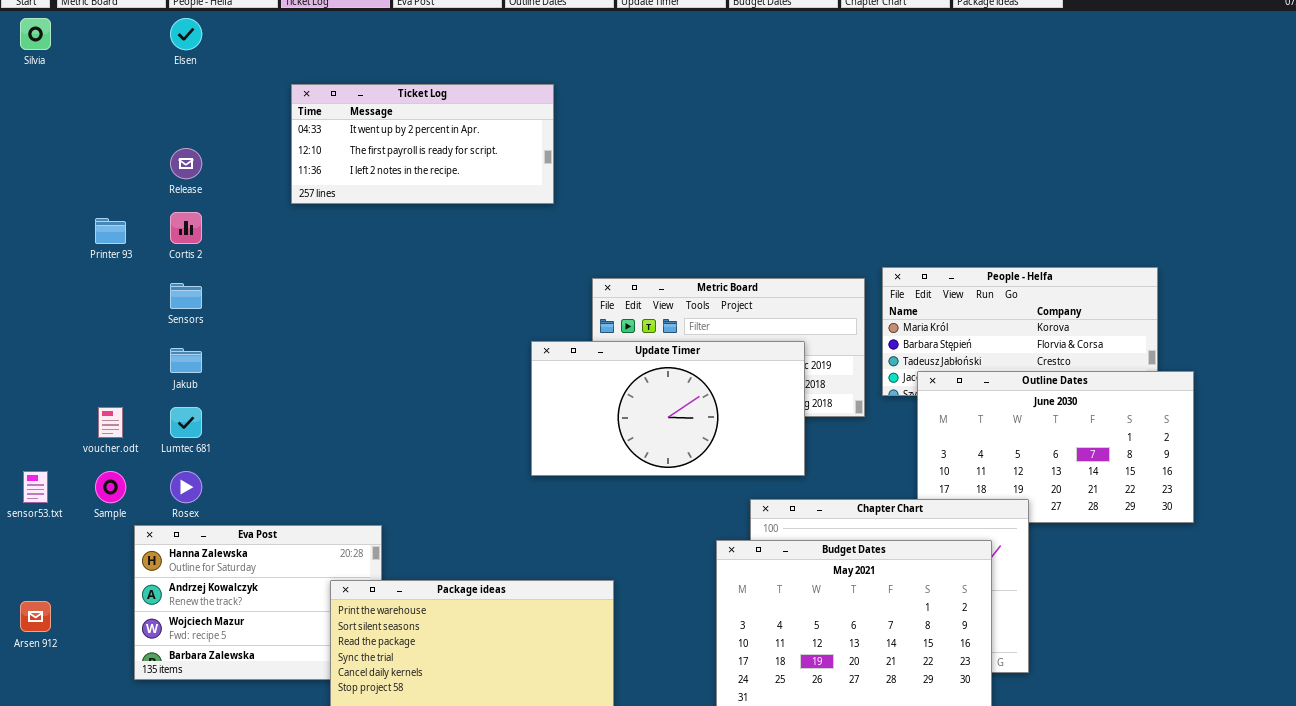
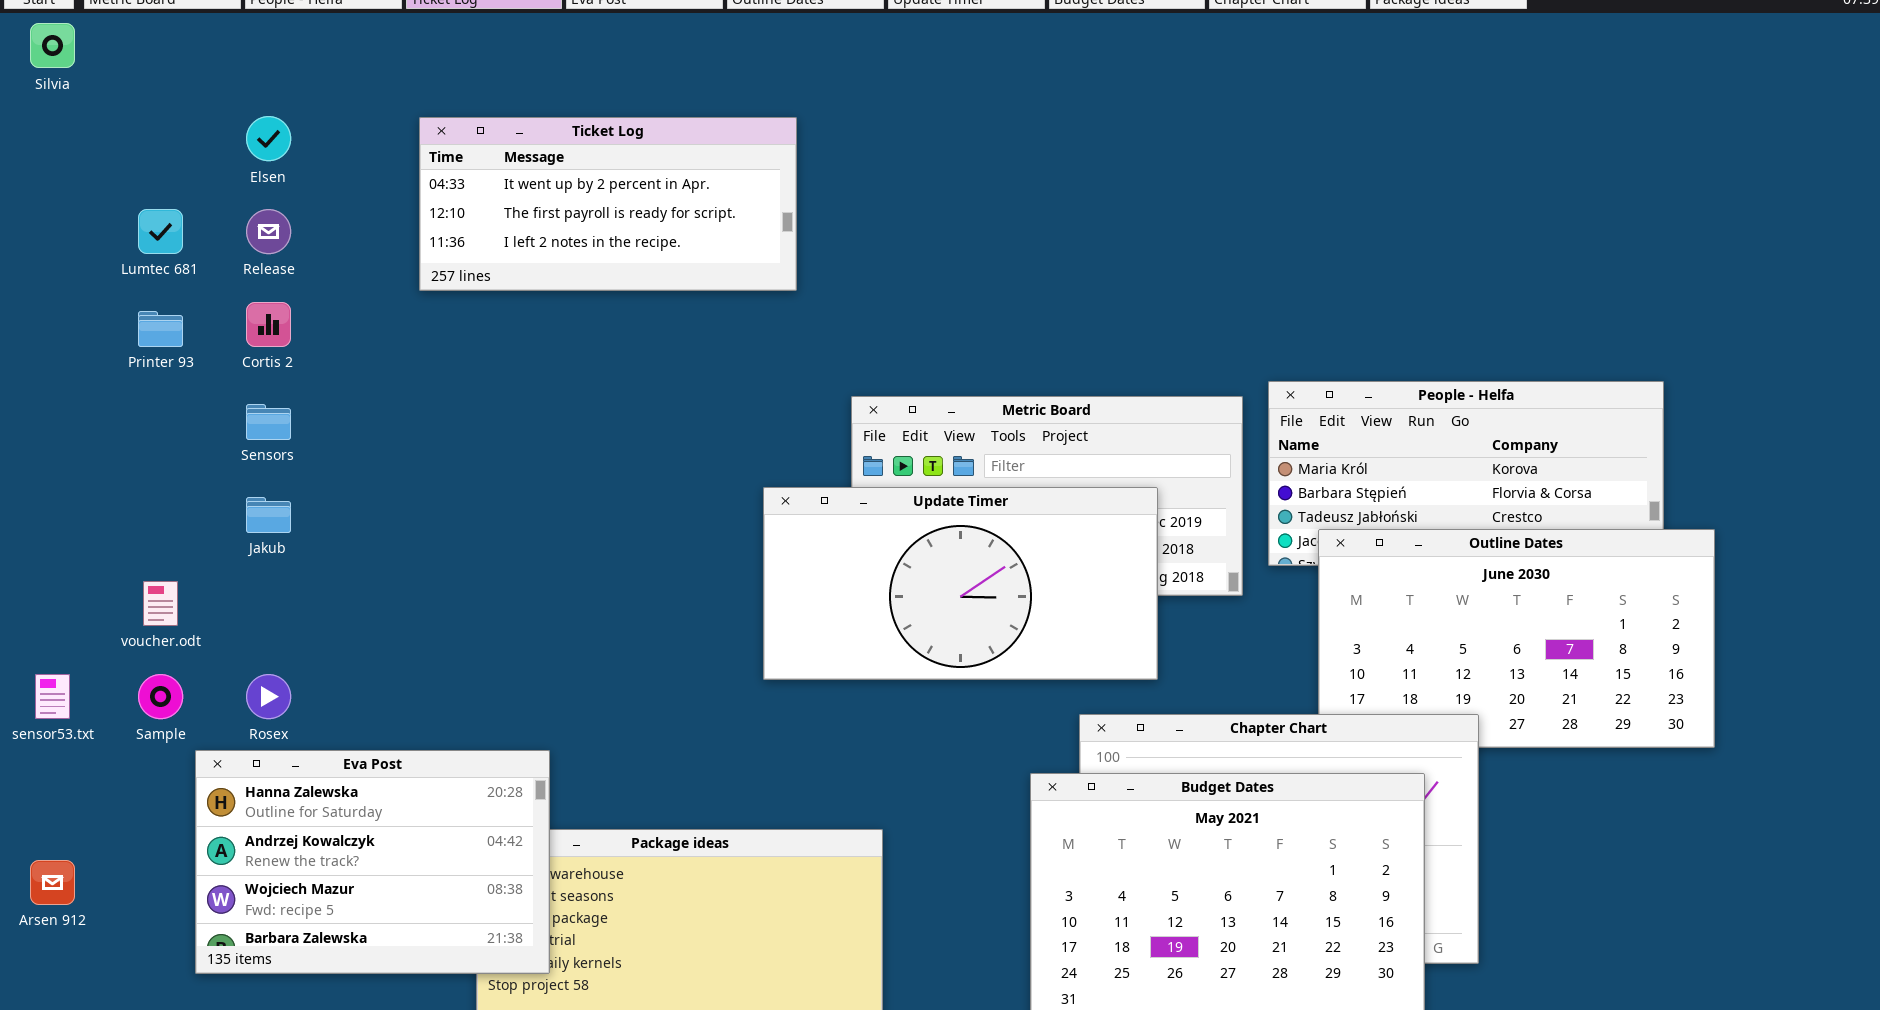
Elsen: [170,18,202,50] -> [246,116,291,161], moved
Lumtec 681: [170,407,202,438] -> [138,209,183,254], moved
Eva Post: [134,525,382,680] -> [195,750,550,974], raised

